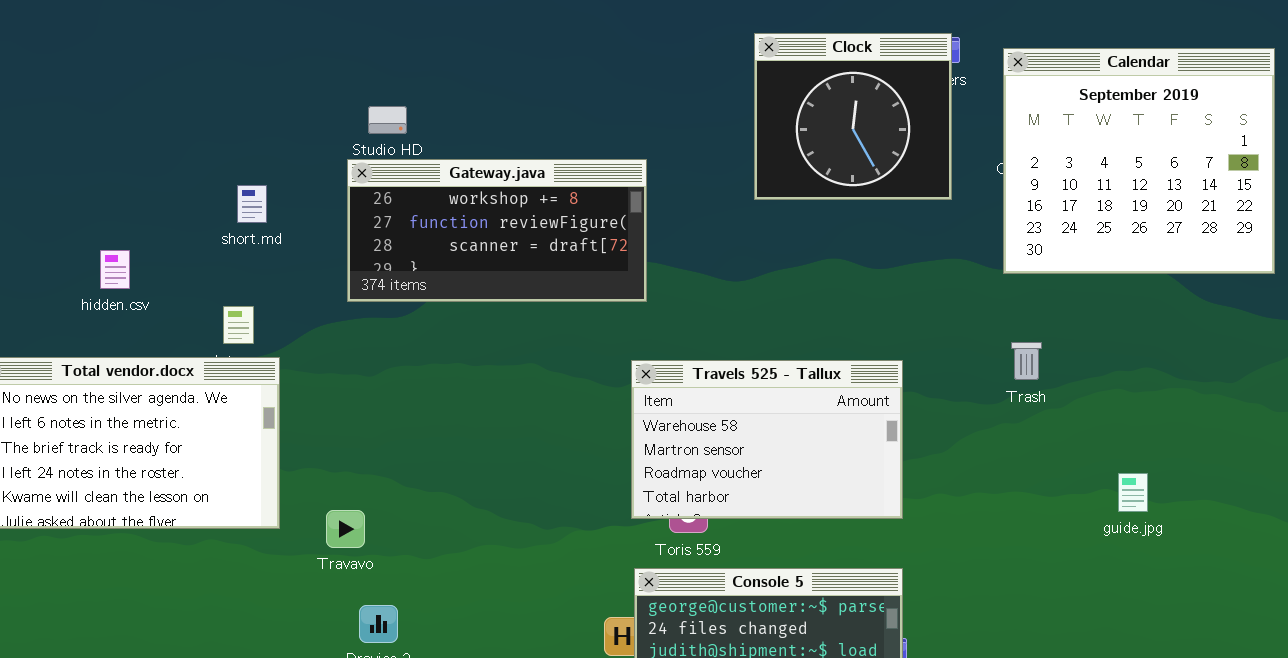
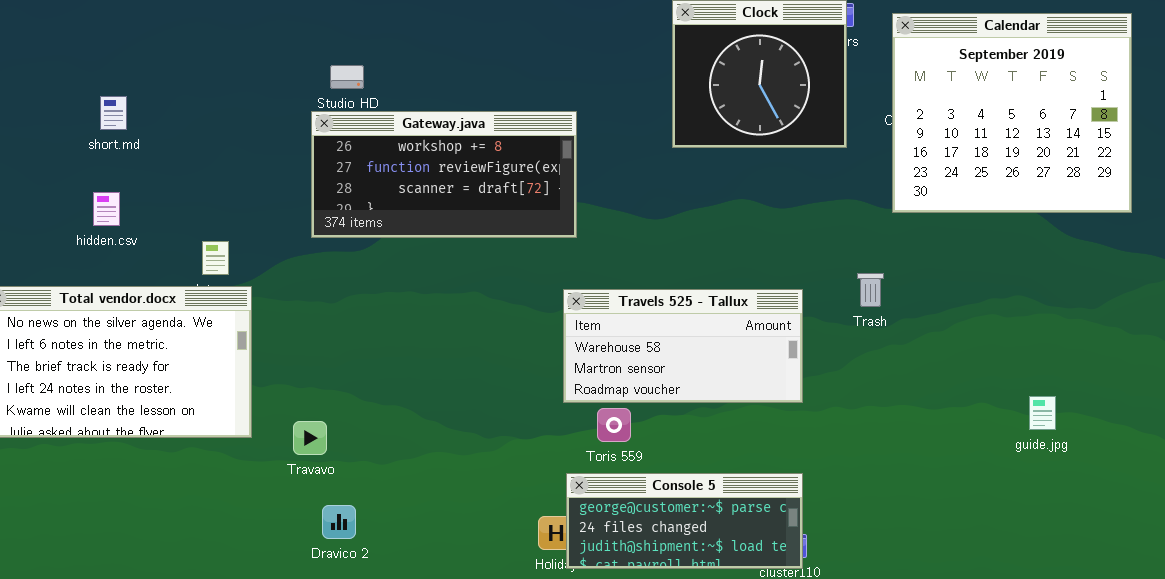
short.md: [237,185,267,223] -> [100,96,127,130], moved
Trash: [1011,342,1042,380] -> [857,273,884,307], moved
Travels 525 - Tallux: [631,360,903,519] -> [563,289,803,403], resized
guide.jpg: [1118,473,1148,512] -> [1029,396,1056,430], moved

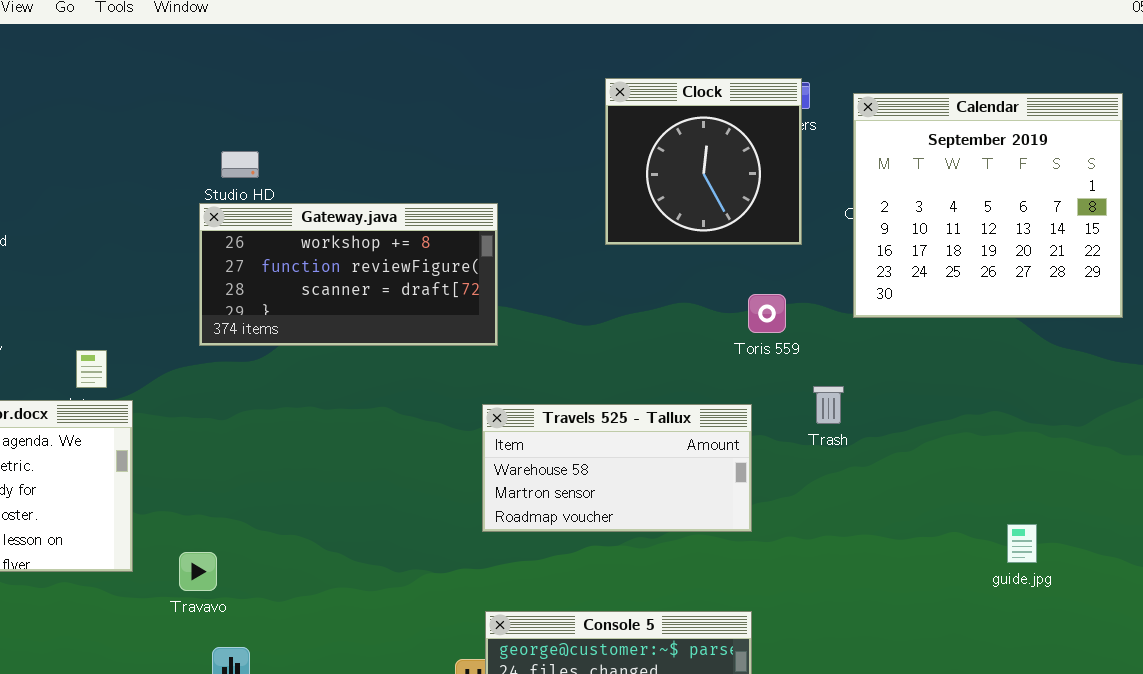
Toris 559: [597,408,631,442] -> [748,294,786,333], moved

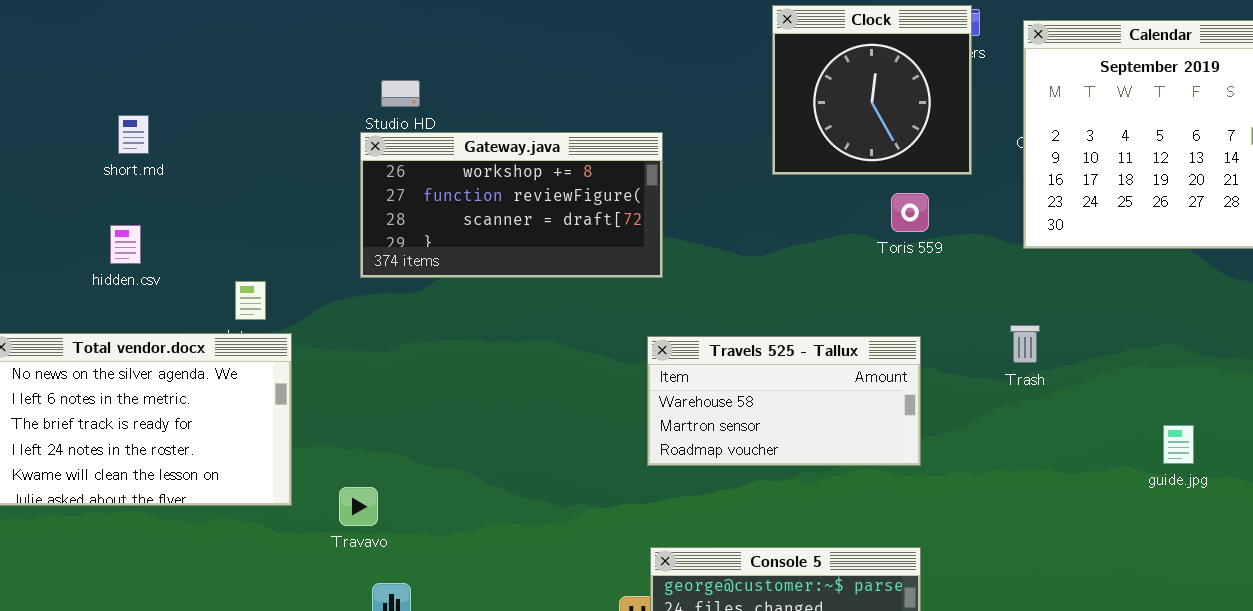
Toris 559: [748,294,786,333] -> [891,193,929,232], moved
Trash: [813,386,844,424] -> [1010,325,1040,363], moved
guide.jpg: [1007,524,1037,563] -> [1163,425,1194,464], moved

